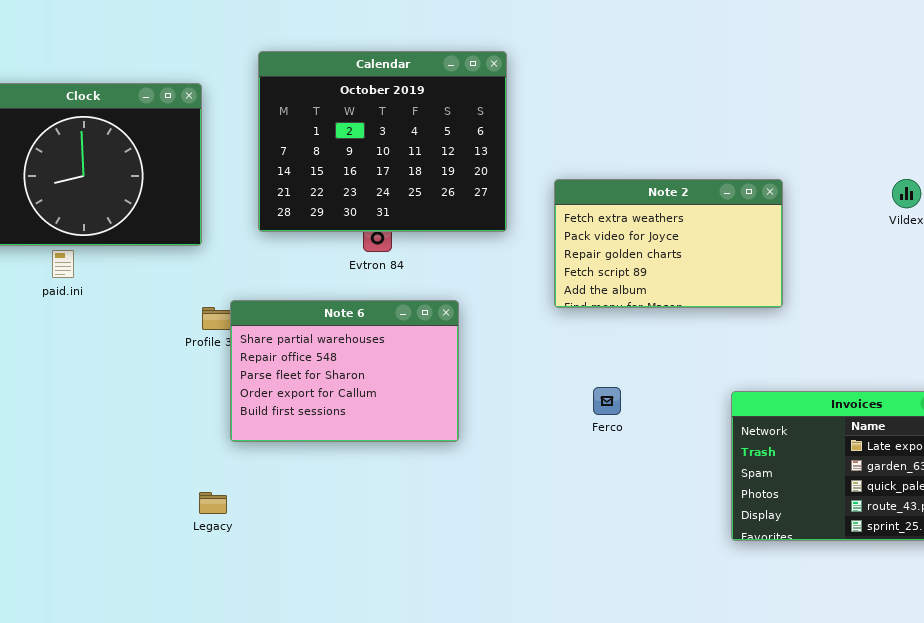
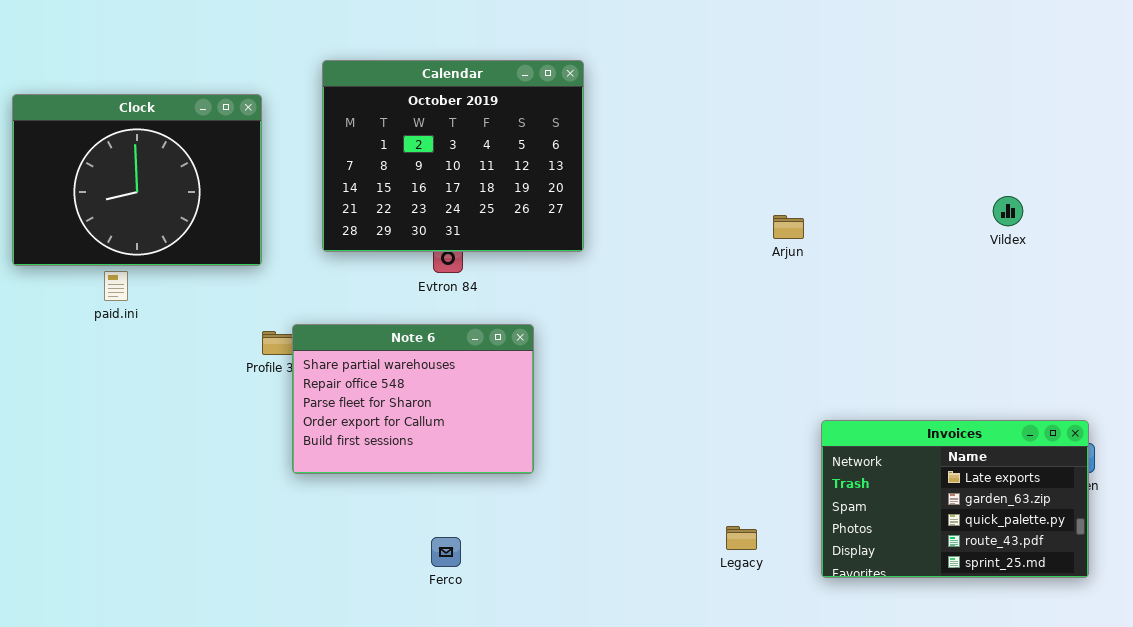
Note 2: [554,179,783,308] -> none, closed
Ferco: [593,387,621,415] -> [431,537,461,567], moved
Legacy: [199,492,227,514] -> [726,526,757,550], moved

